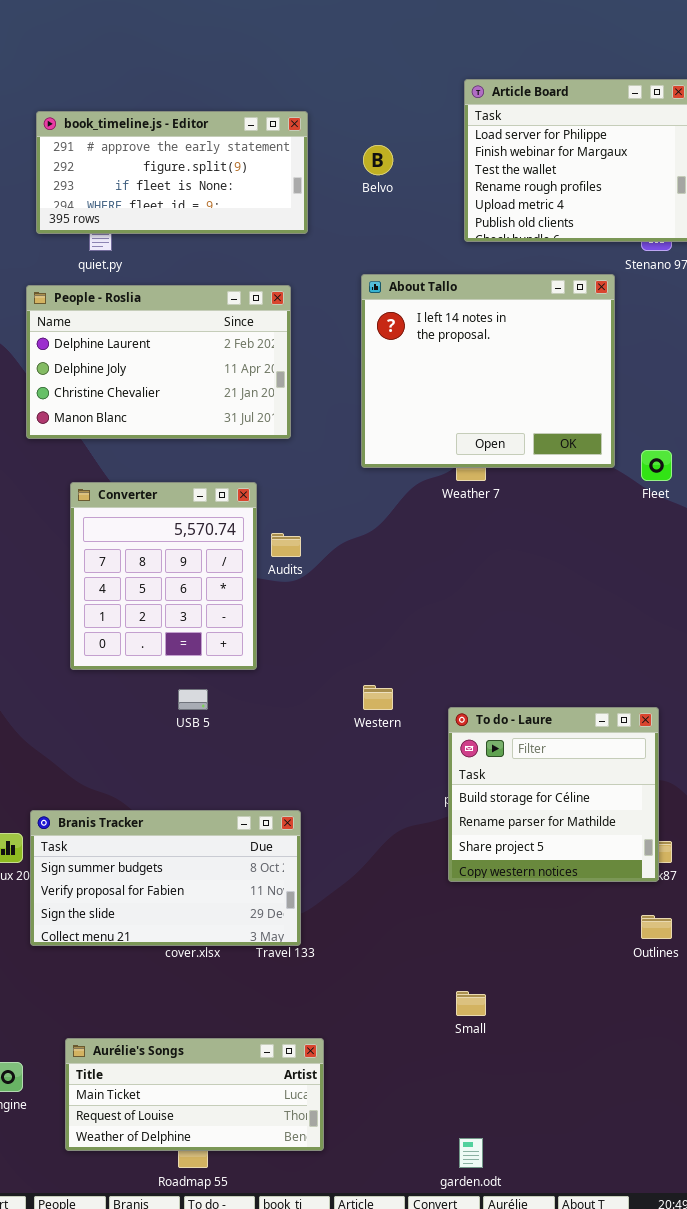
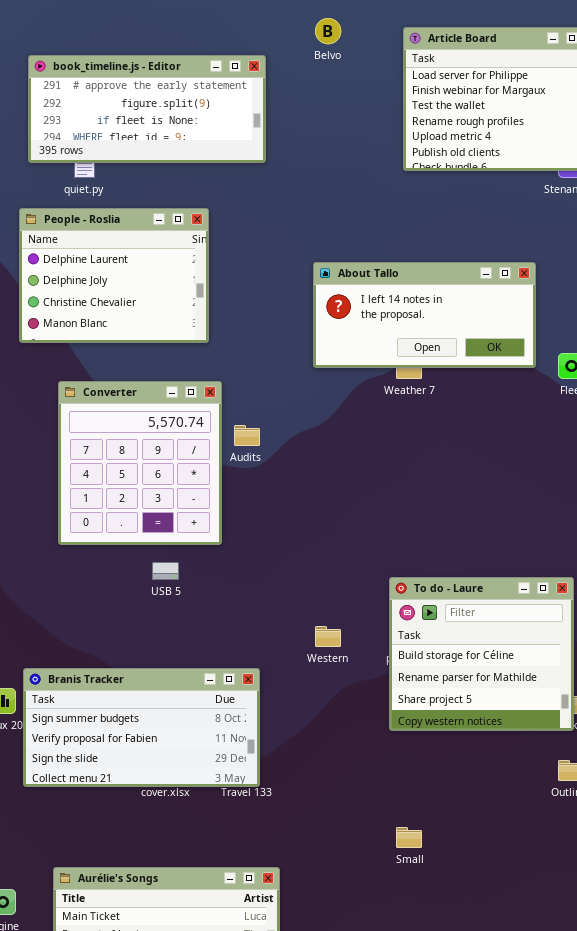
Belvo: [363,145,393,175] -> [315,18,341,44], moved
About Tallo: [361,274,615,468] -> [313,262,536,368], resized
People - Roslia: [26,285,291,439] -> [19,208,209,343], resized
Western: [363,685,393,710] -> [315,626,341,647], moved

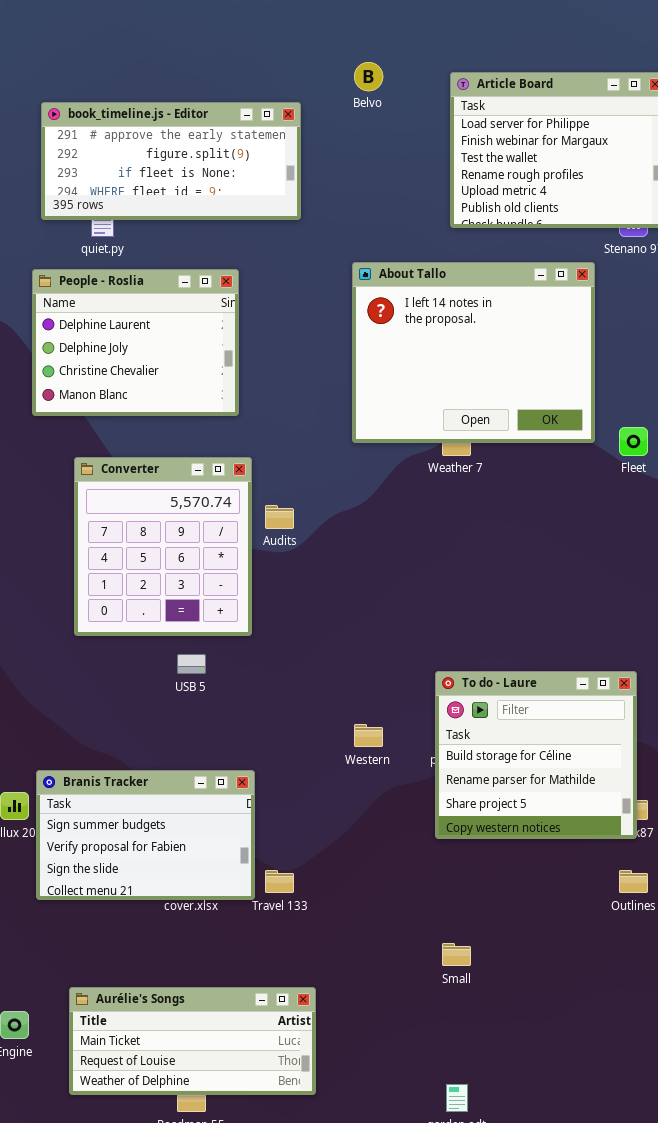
About Tallo: [313,262,536,368] -> [352,262,595,443], resized
Branis Tracker: [23,668,260,787] -> [36,770,255,900], resized

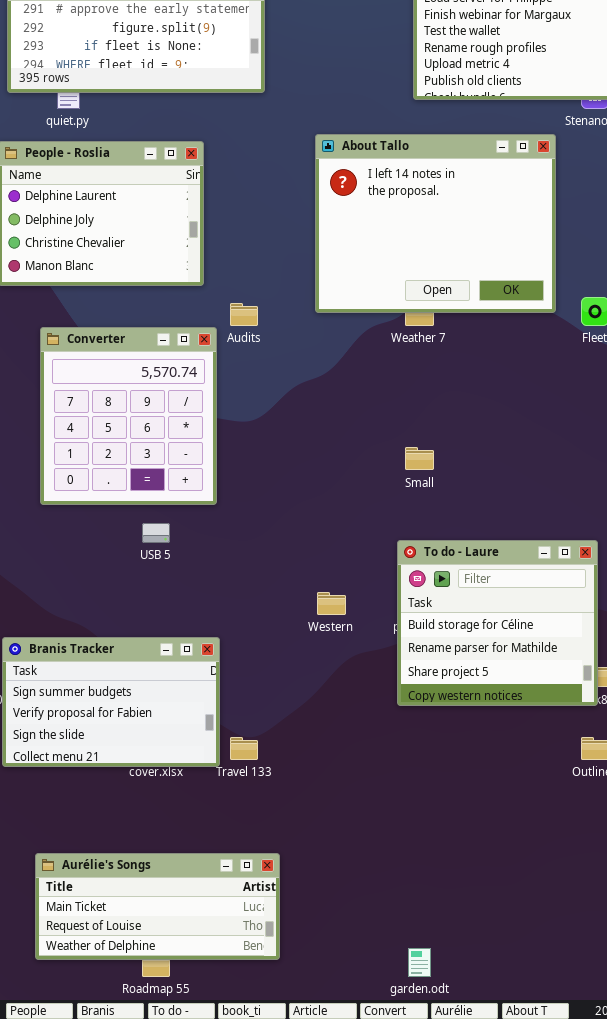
Audits: [265,505,294,529] -> [230,303,258,326], moved
Small: [442,943,471,966] -> [405,447,434,470], moved

